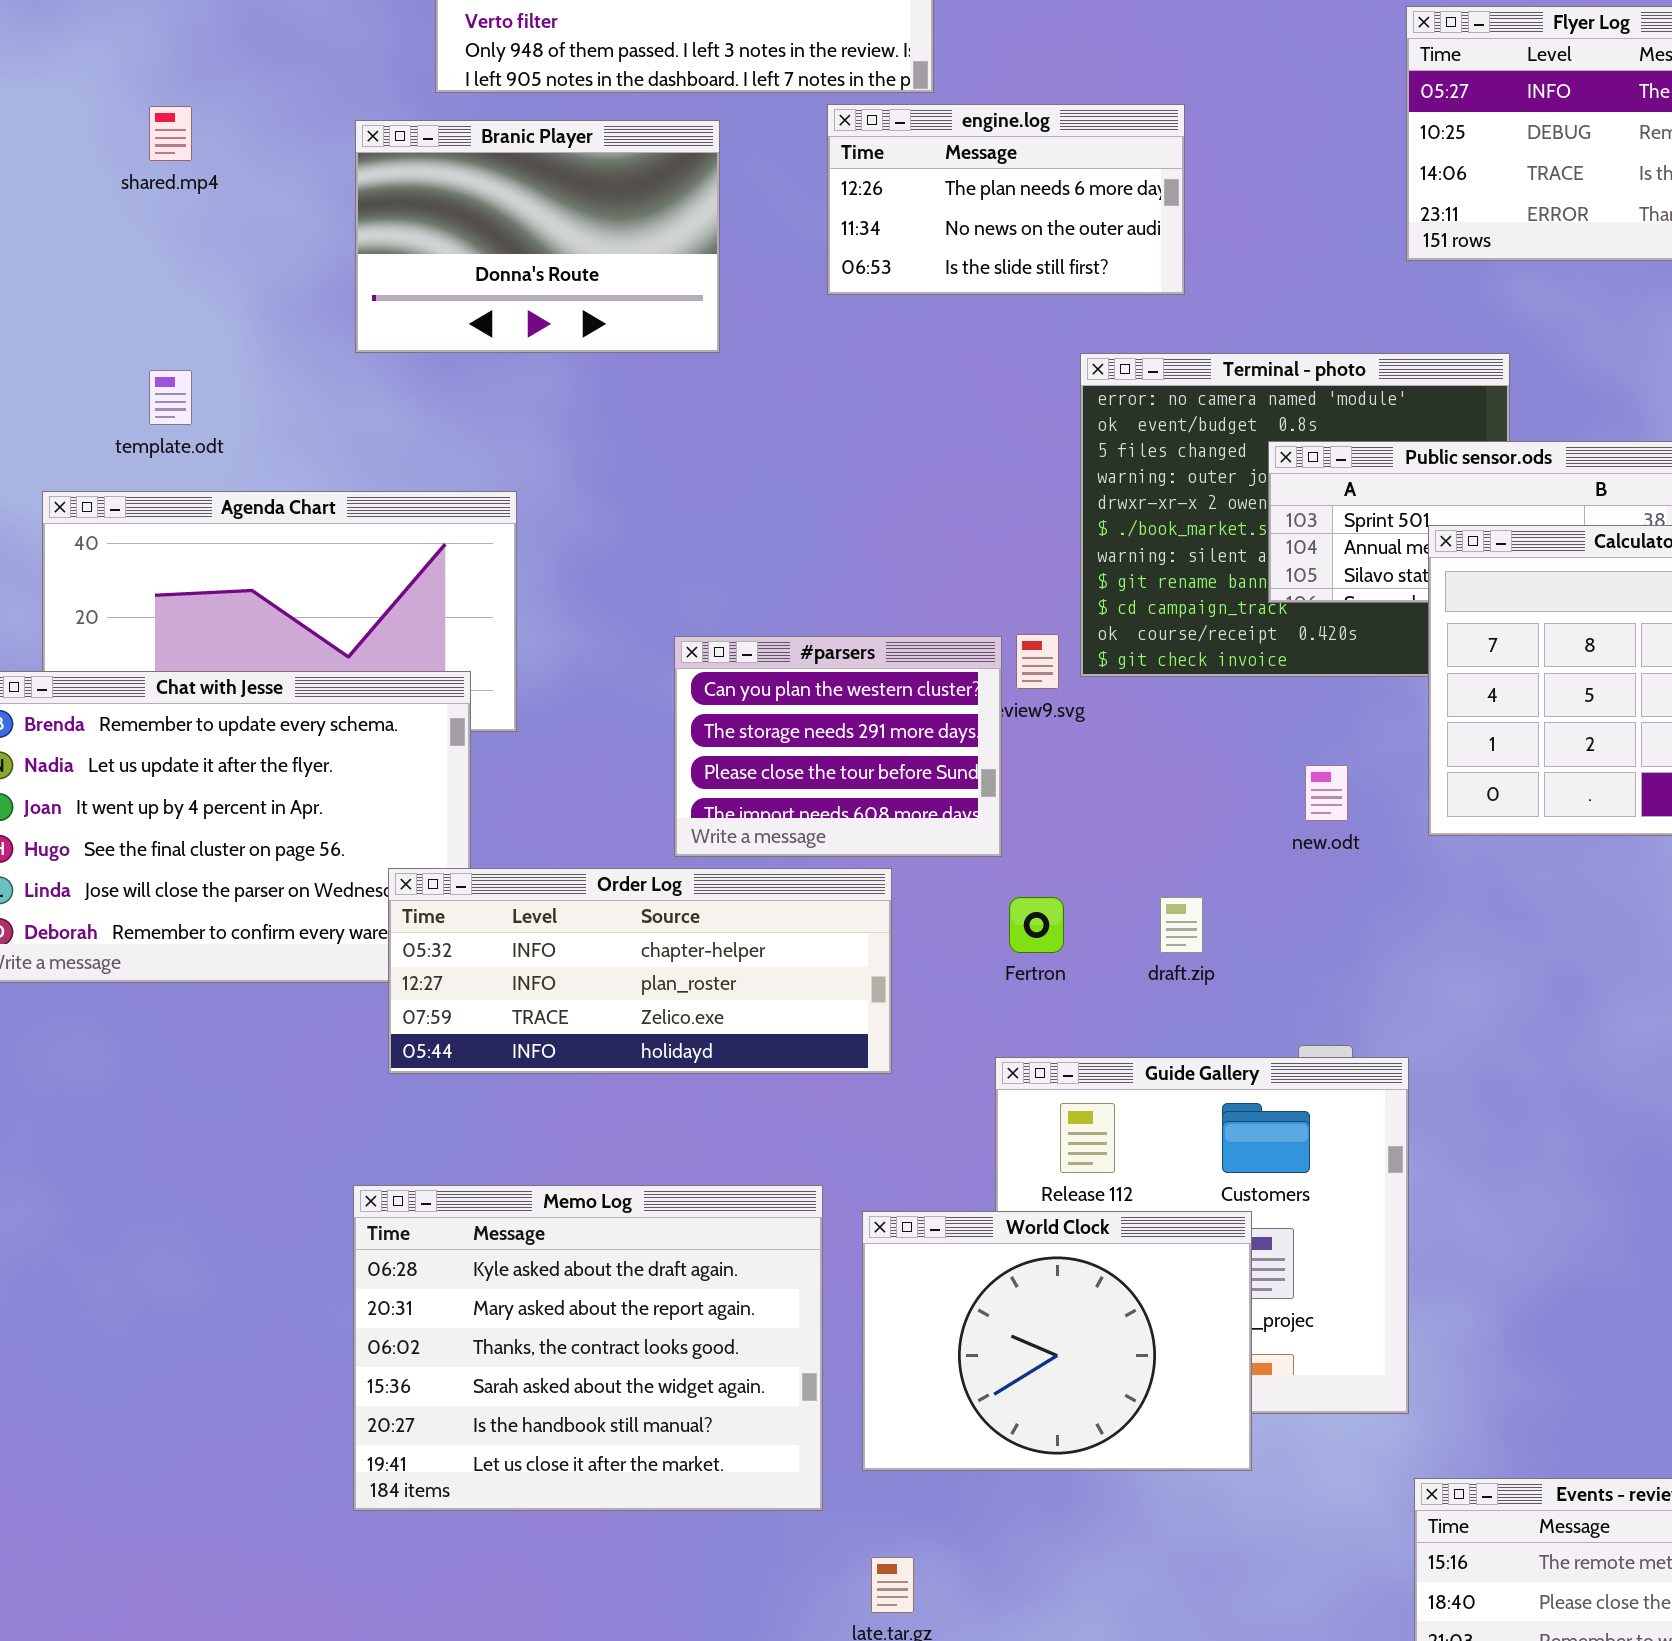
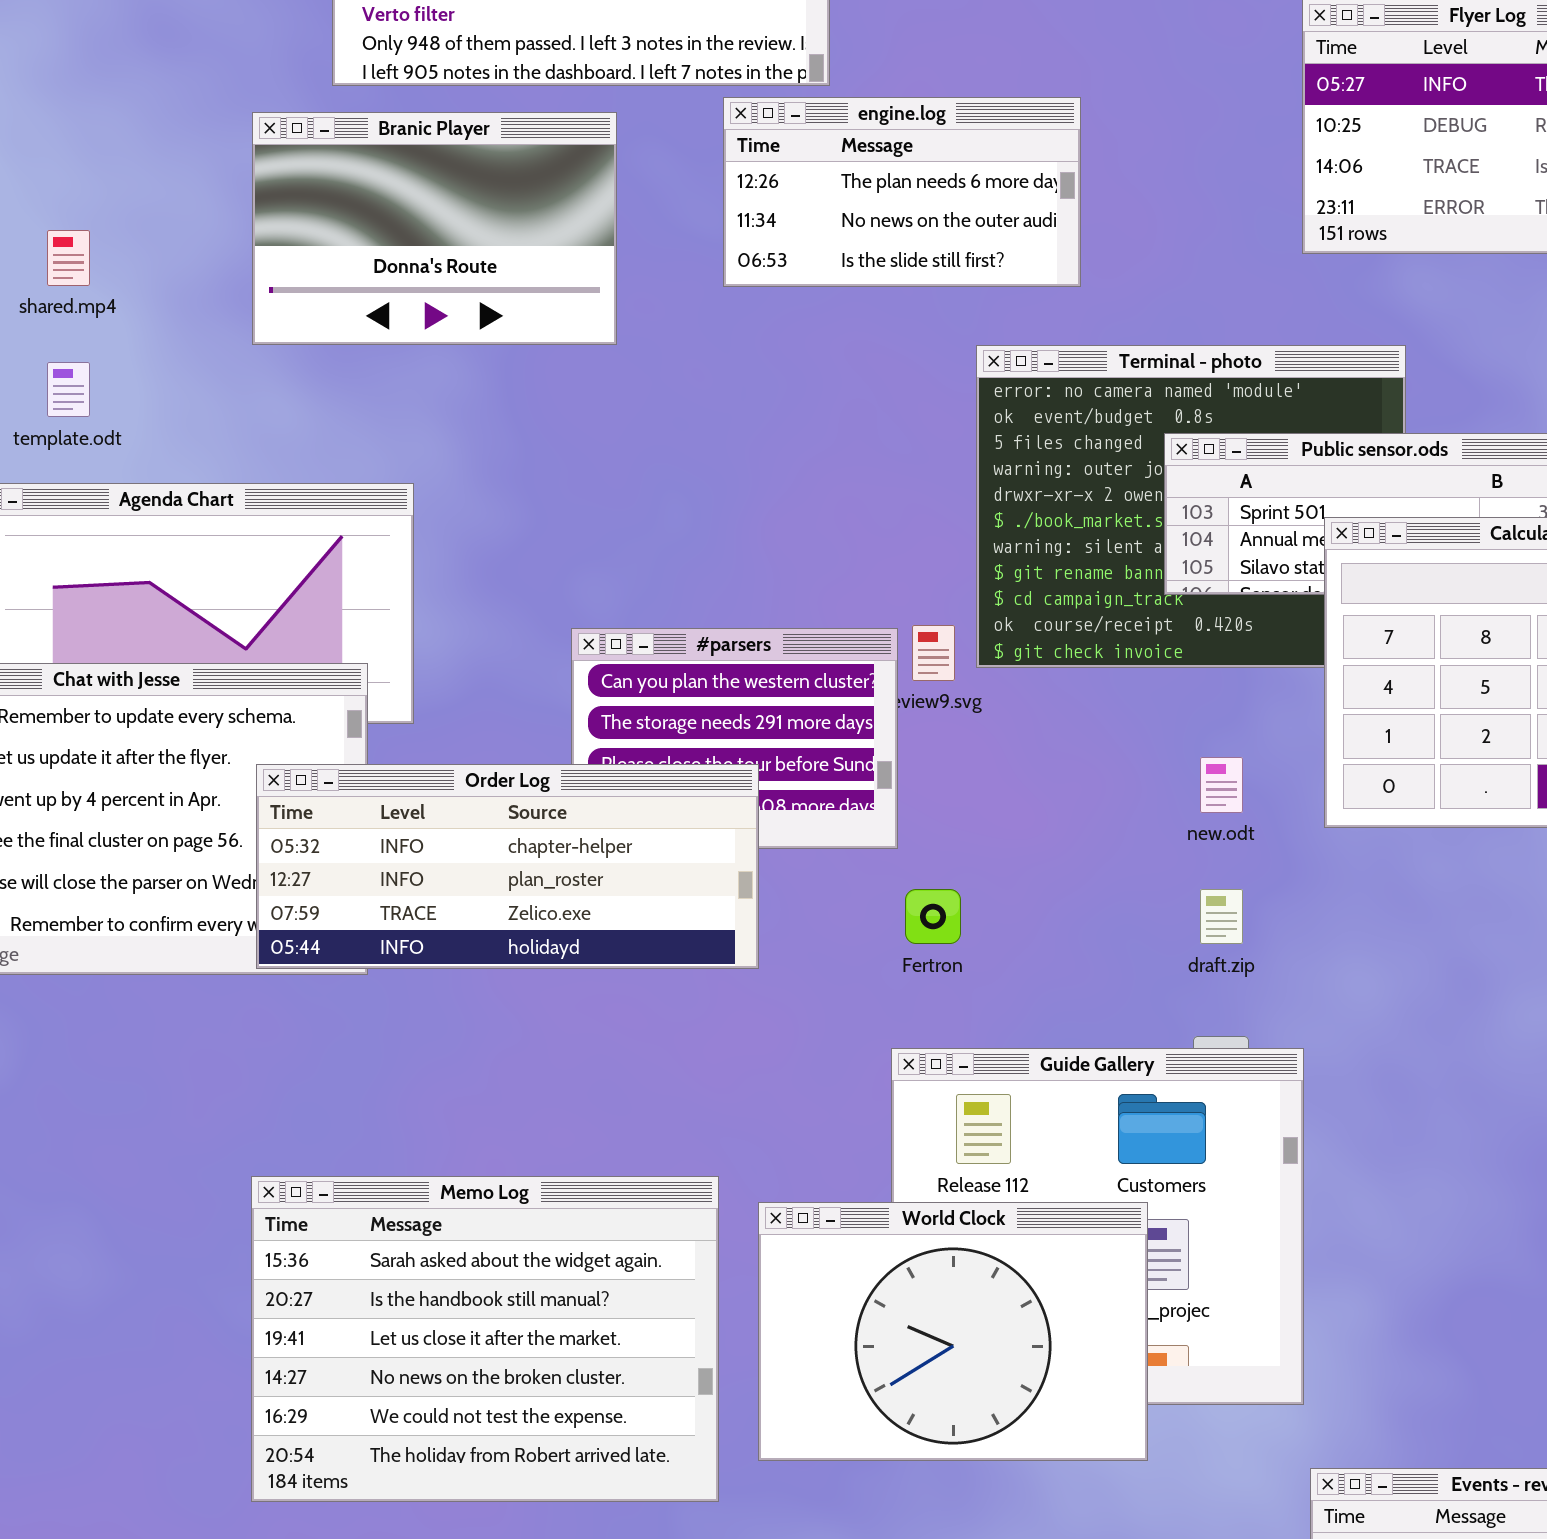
shared.mp4: [149,106,192,161] -> [47,230,90,286], moved
Order Log: [388,868,892,1074] -> [256,764,759,969], moved
draft.zip: [1160,897,1203,953] -> [1200,889,1243,944], moved
Memo Log: [353,1185,823,1511] -> [251,1176,719,1502], scrolled down 3 rows

